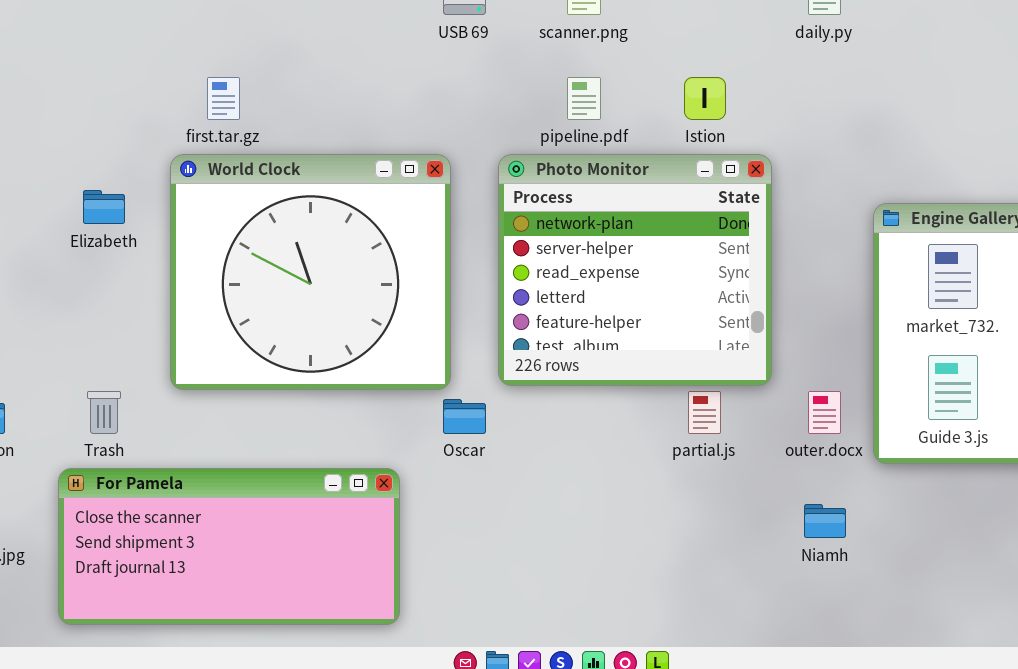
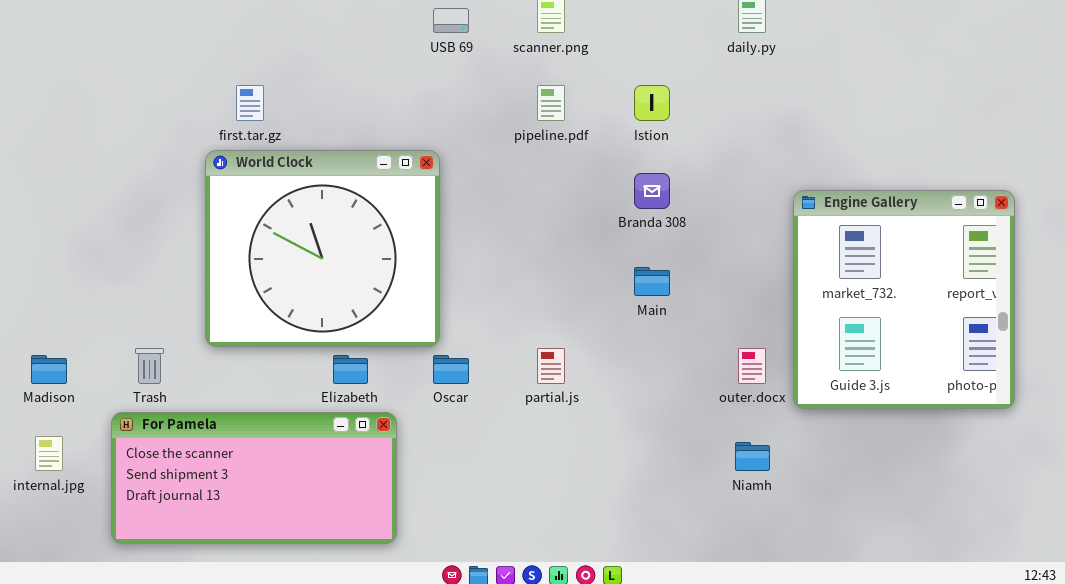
Photo Monitor: [498,154,772,386] -> none, closed
Elizabeth: [83,190,125,224] -> [333,355,368,384], moved
partial.js: [688,391,721,434] -> [537,348,565,384], moved

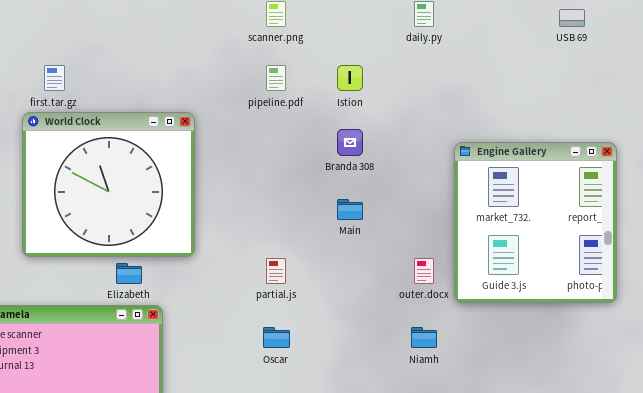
USB 69: [433,8,469,33] -> [559,9,585,27], moved
Oscar: [433,355,469,384] -> [263,327,290,348], moved

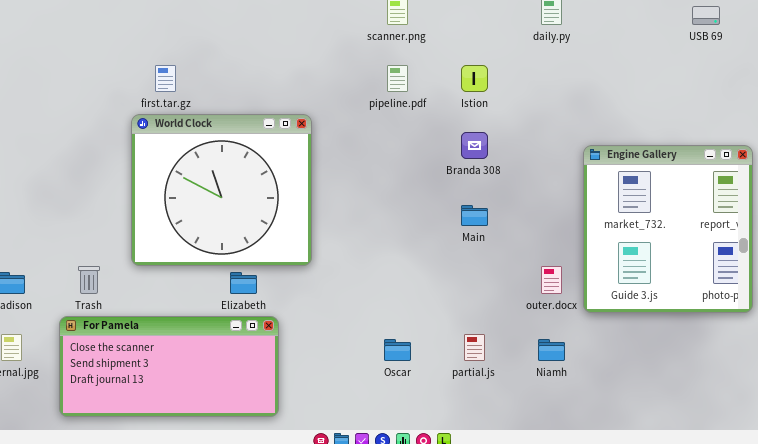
partial.js: [266,258,286,284] -> [464,334,485,361], moved

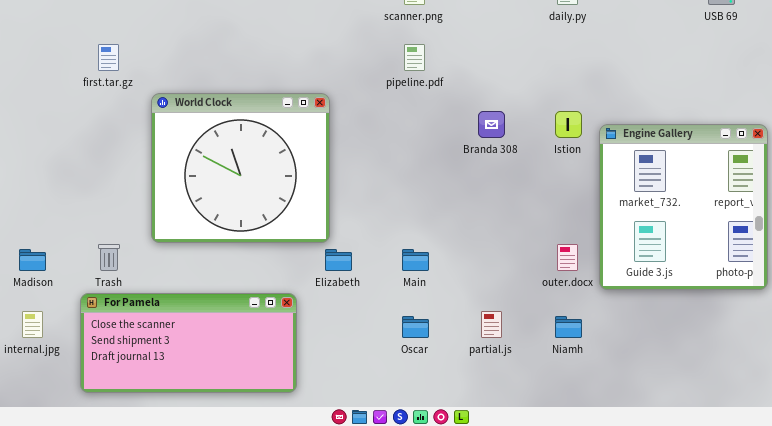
first.tar.gz: [155,65,176,92] -> [98,44,119,71], moved
Istion: [461,65,488,92] -> [555,111,582,138], moved
Main: [461,205,488,226] -> [402,249,429,271], moved
Elizabeth: [230,272,257,294] -> [325,249,352,271], moved

